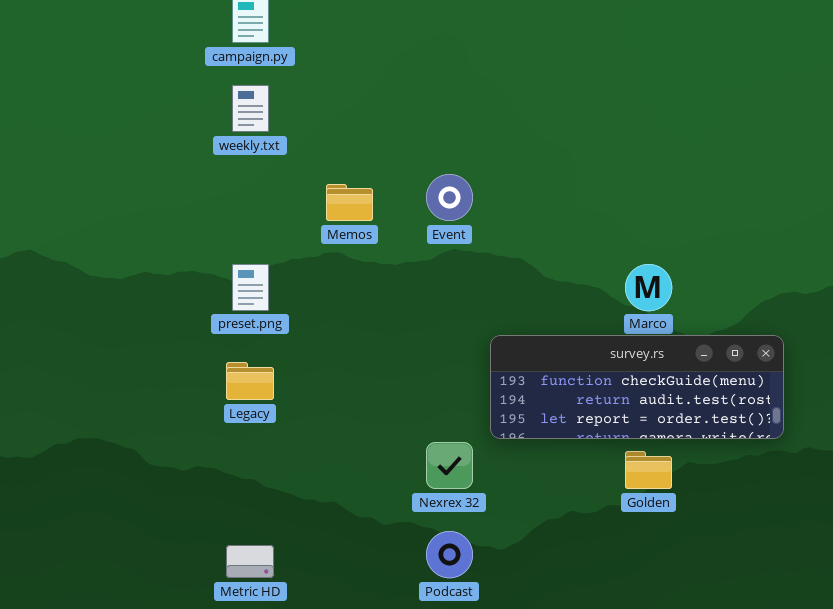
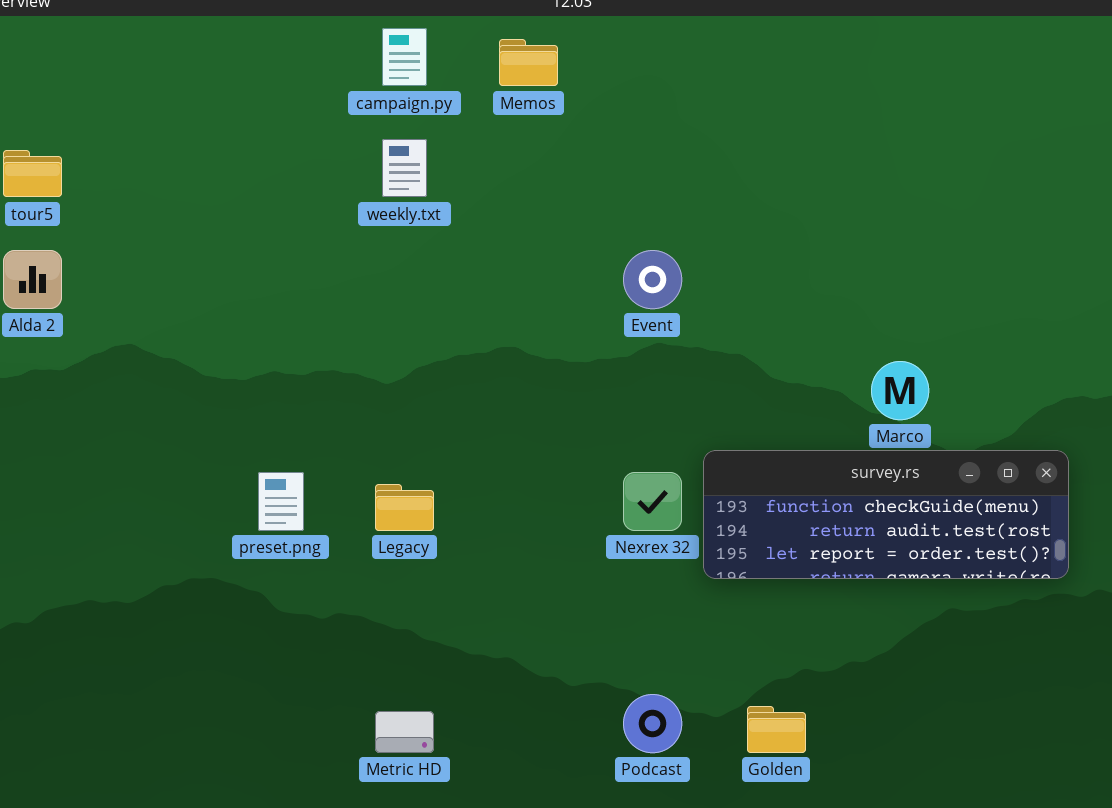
Memos: [326,184,373,221] -> [499,39,558,86], moved
preset.png: [232,264,269,311] -> [258,472,304,531], moved
Nexrex 32: [426,442,473,489] -> [623,472,682,531], moved
Golden: [625,451,672,489] -> [747,706,806,753], moved

